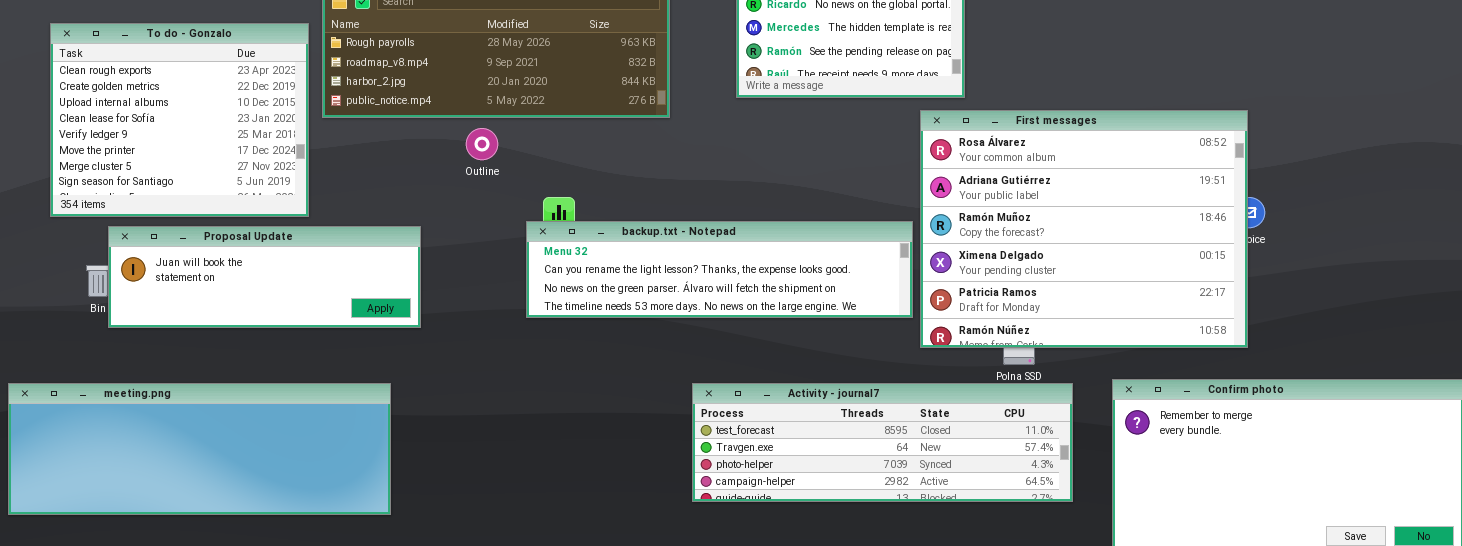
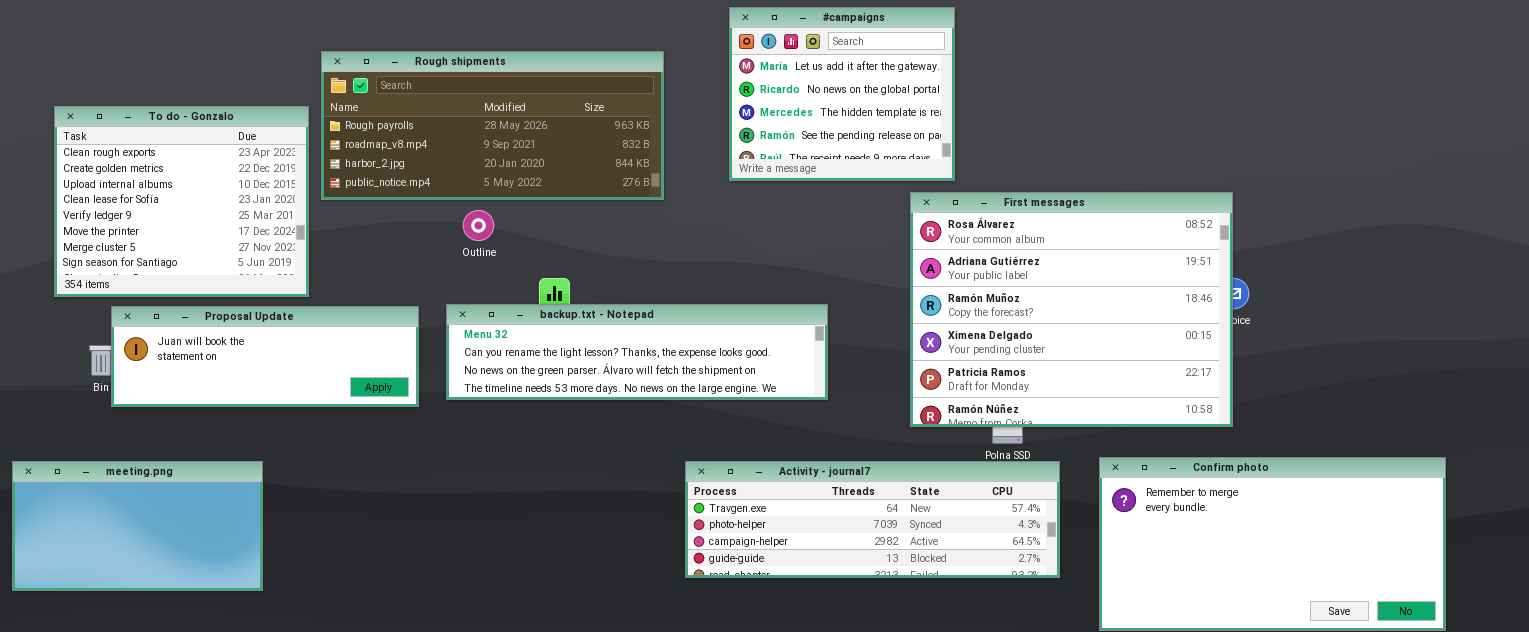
backup.txt - Notepad: [526,221,913,318] -> [446,304,828,400], moved
meeting.png: [8,383,391,515] -> [12,461,263,591], resized
Activity - journal7: [692,383,1073,502] -> [685,461,1060,578], scrolled down 1 row

